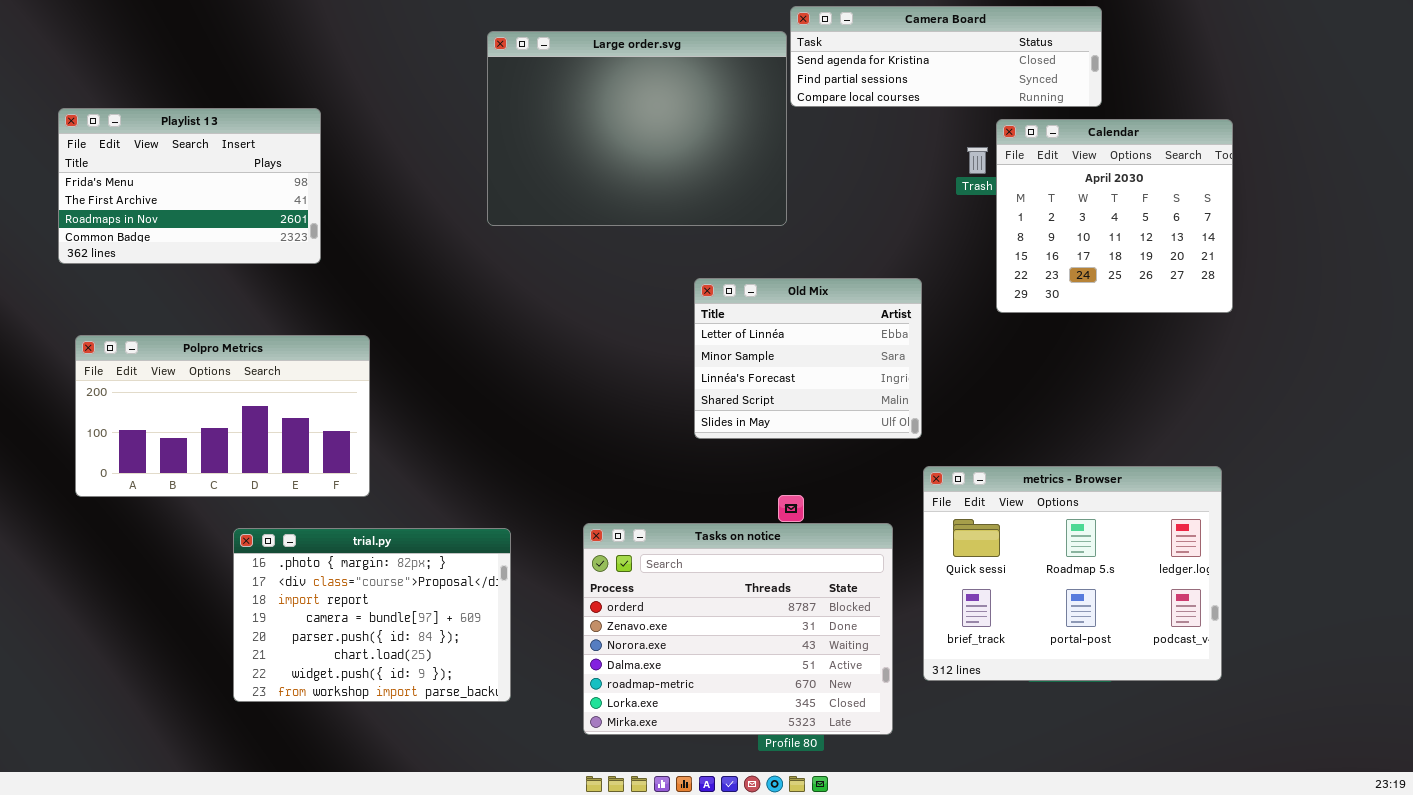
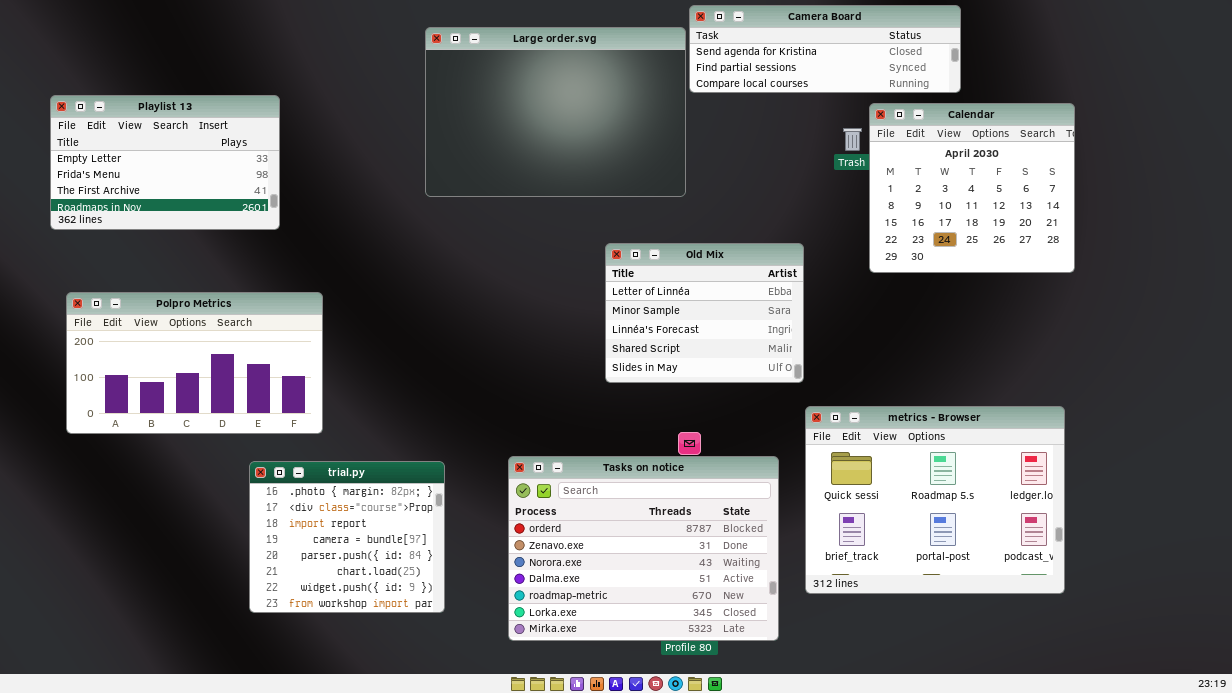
Playlist 13: [58,108,321,264] -> [50,95,280,230], scrolled up 1 row
trial.py: [233,528,511,702] -> [249,461,445,613], resized

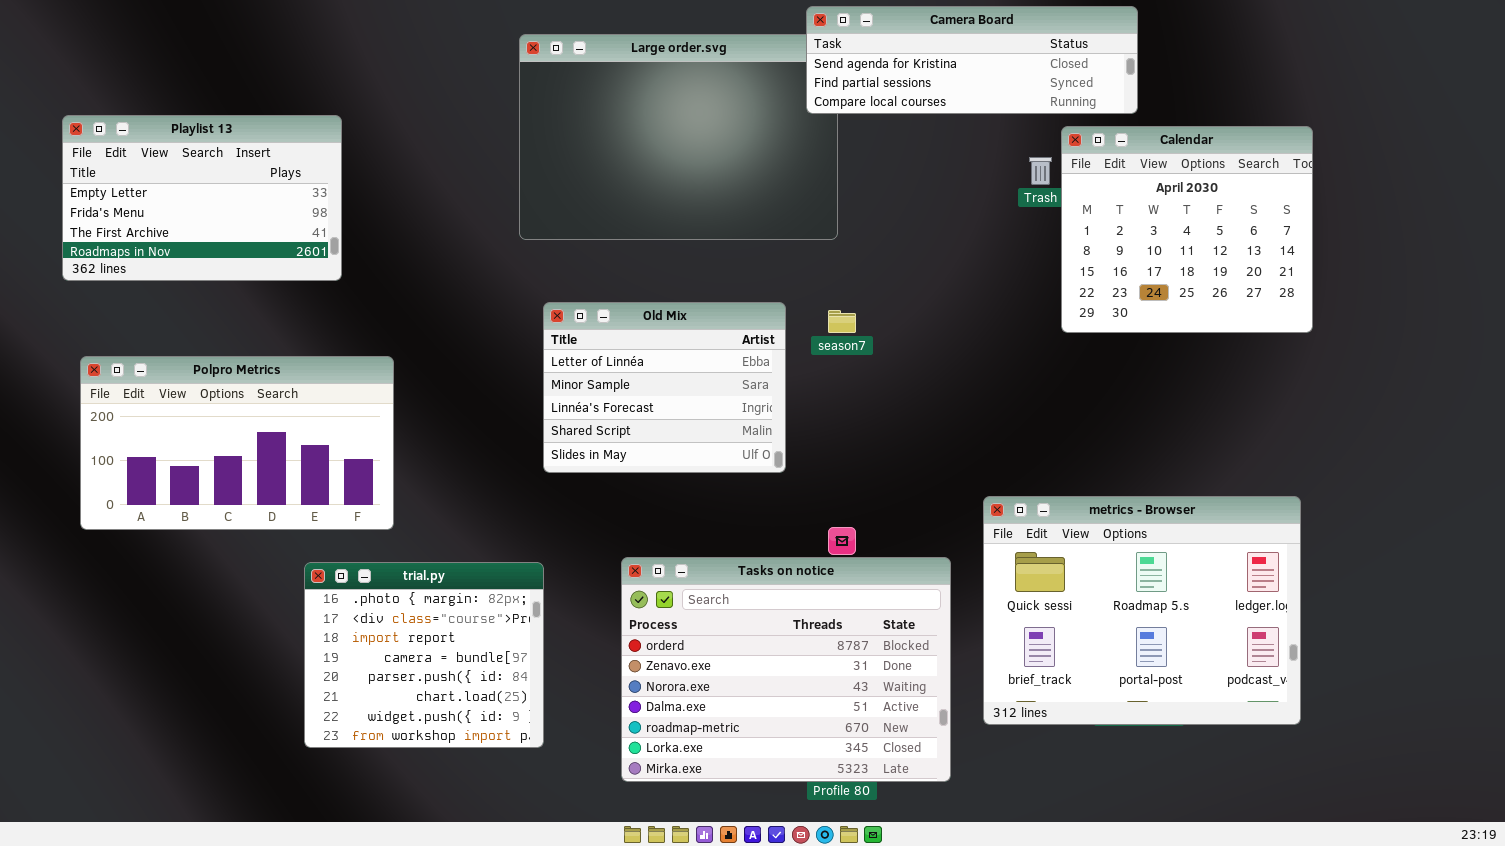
Camera Board: [689,5,961,93] -> [806,6,1138,114], moved
Old Mix: [605,243,804,383] -> [543,302,786,473], moved

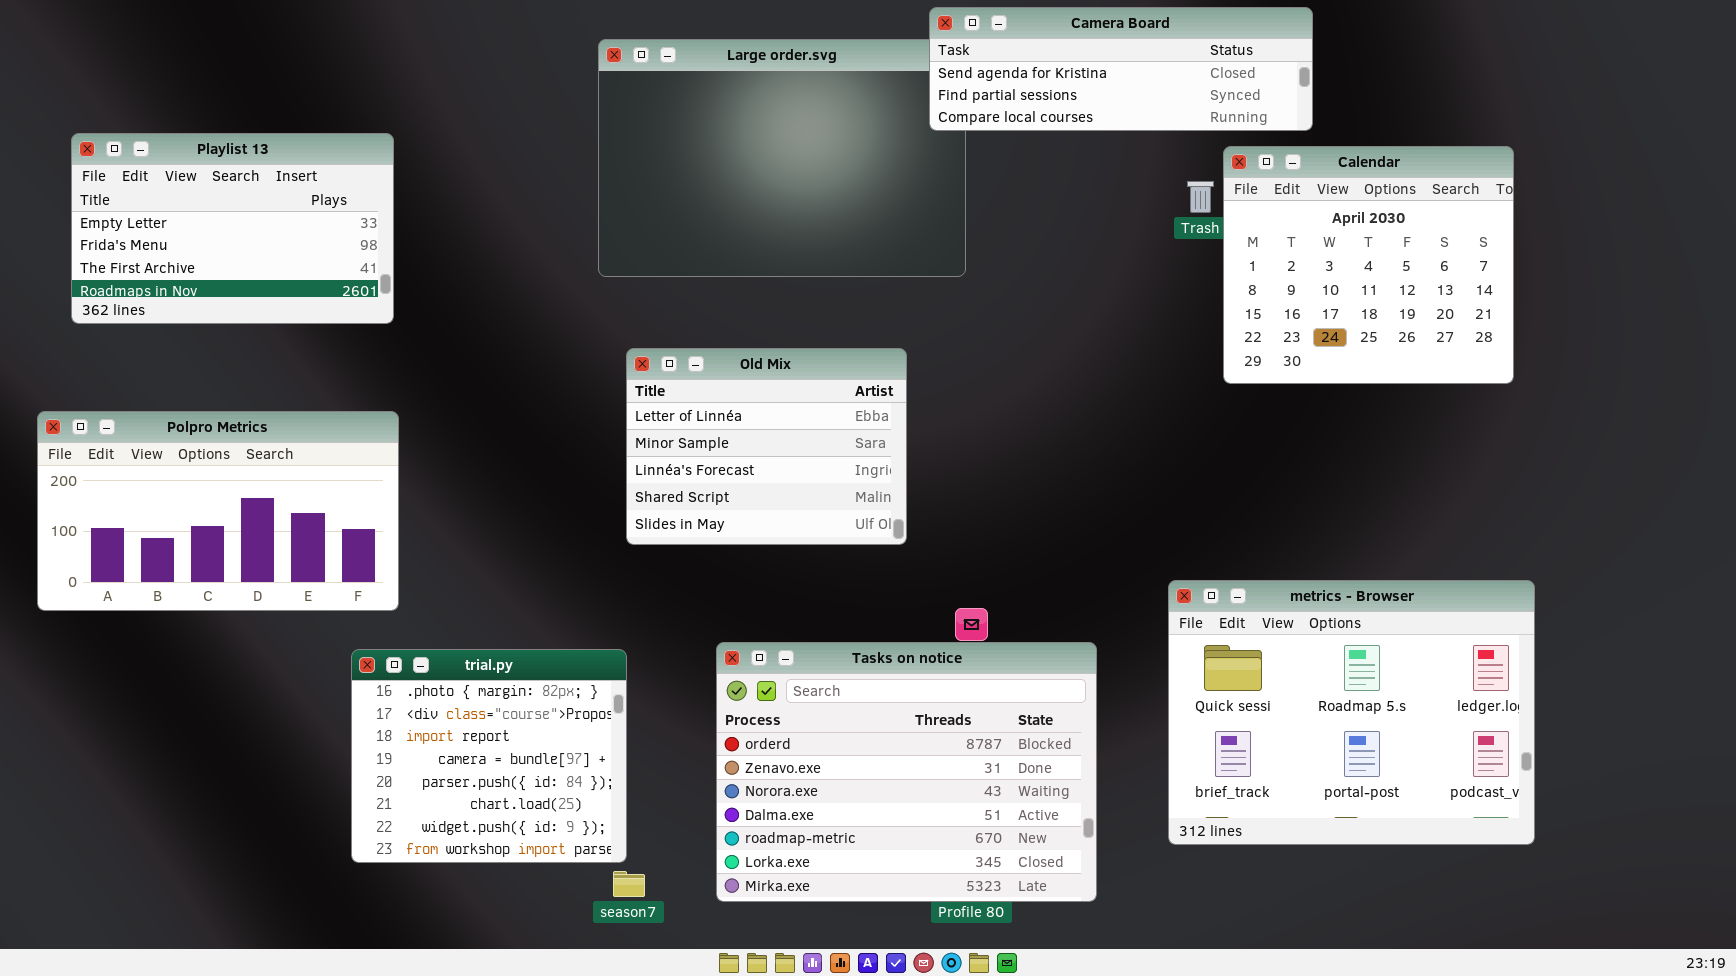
season7: [828,310,856,333] -> [613,871,645,897], moved
Polpro Metrics: [80,356,394,530] -> [37,411,399,611], moved
metrics - Browser: [983,496,1301,725] -> [1168,580,1535,845], moved

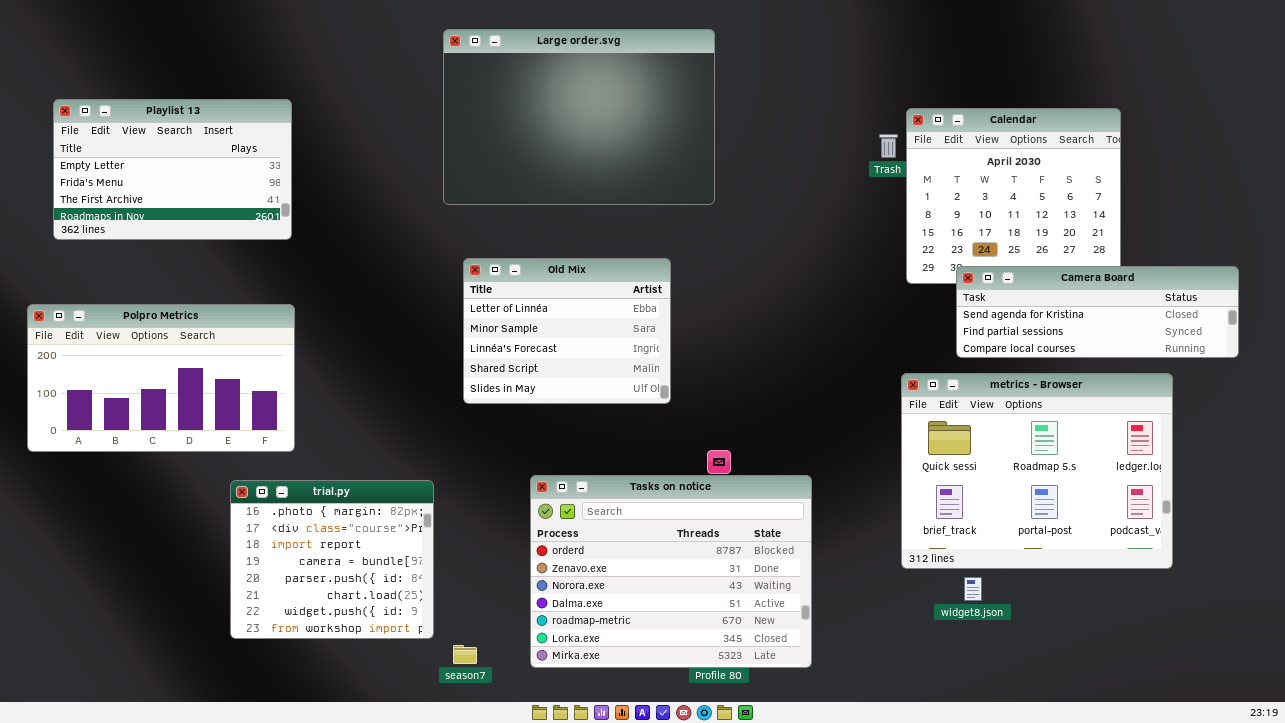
Camera Board: [929,7,1313,131] -> [956,266,1239,358], moved
metrics - Browser: [1168,580,1535,845] -> [901,373,1173,569], moved
trial.py: [351,649,627,863] -> [230,480,434,639], moved

